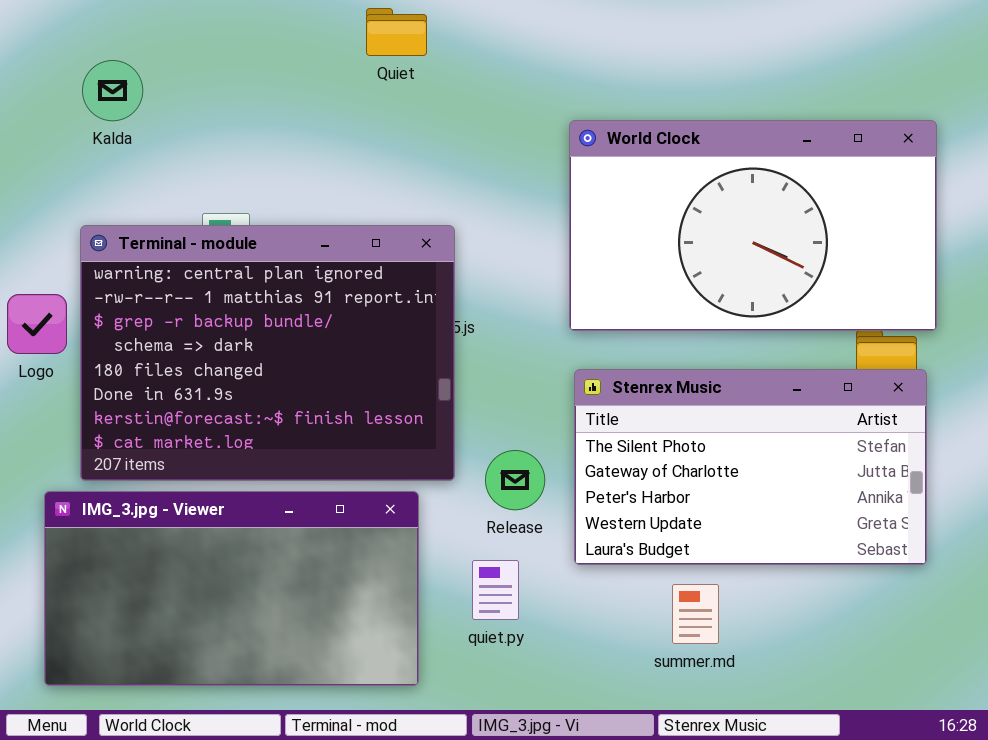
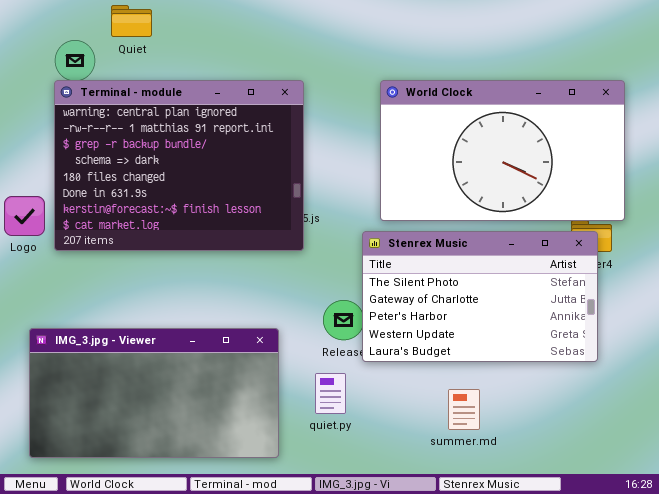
Quiet: [366,8,427,56] -> [111,5,152,37], moved
Terminal - module: [80,225,455,481] -> [54,80,304,251], moved
Stenrex Music: [574,369,927,565] -> [362,231,598,362], moved

